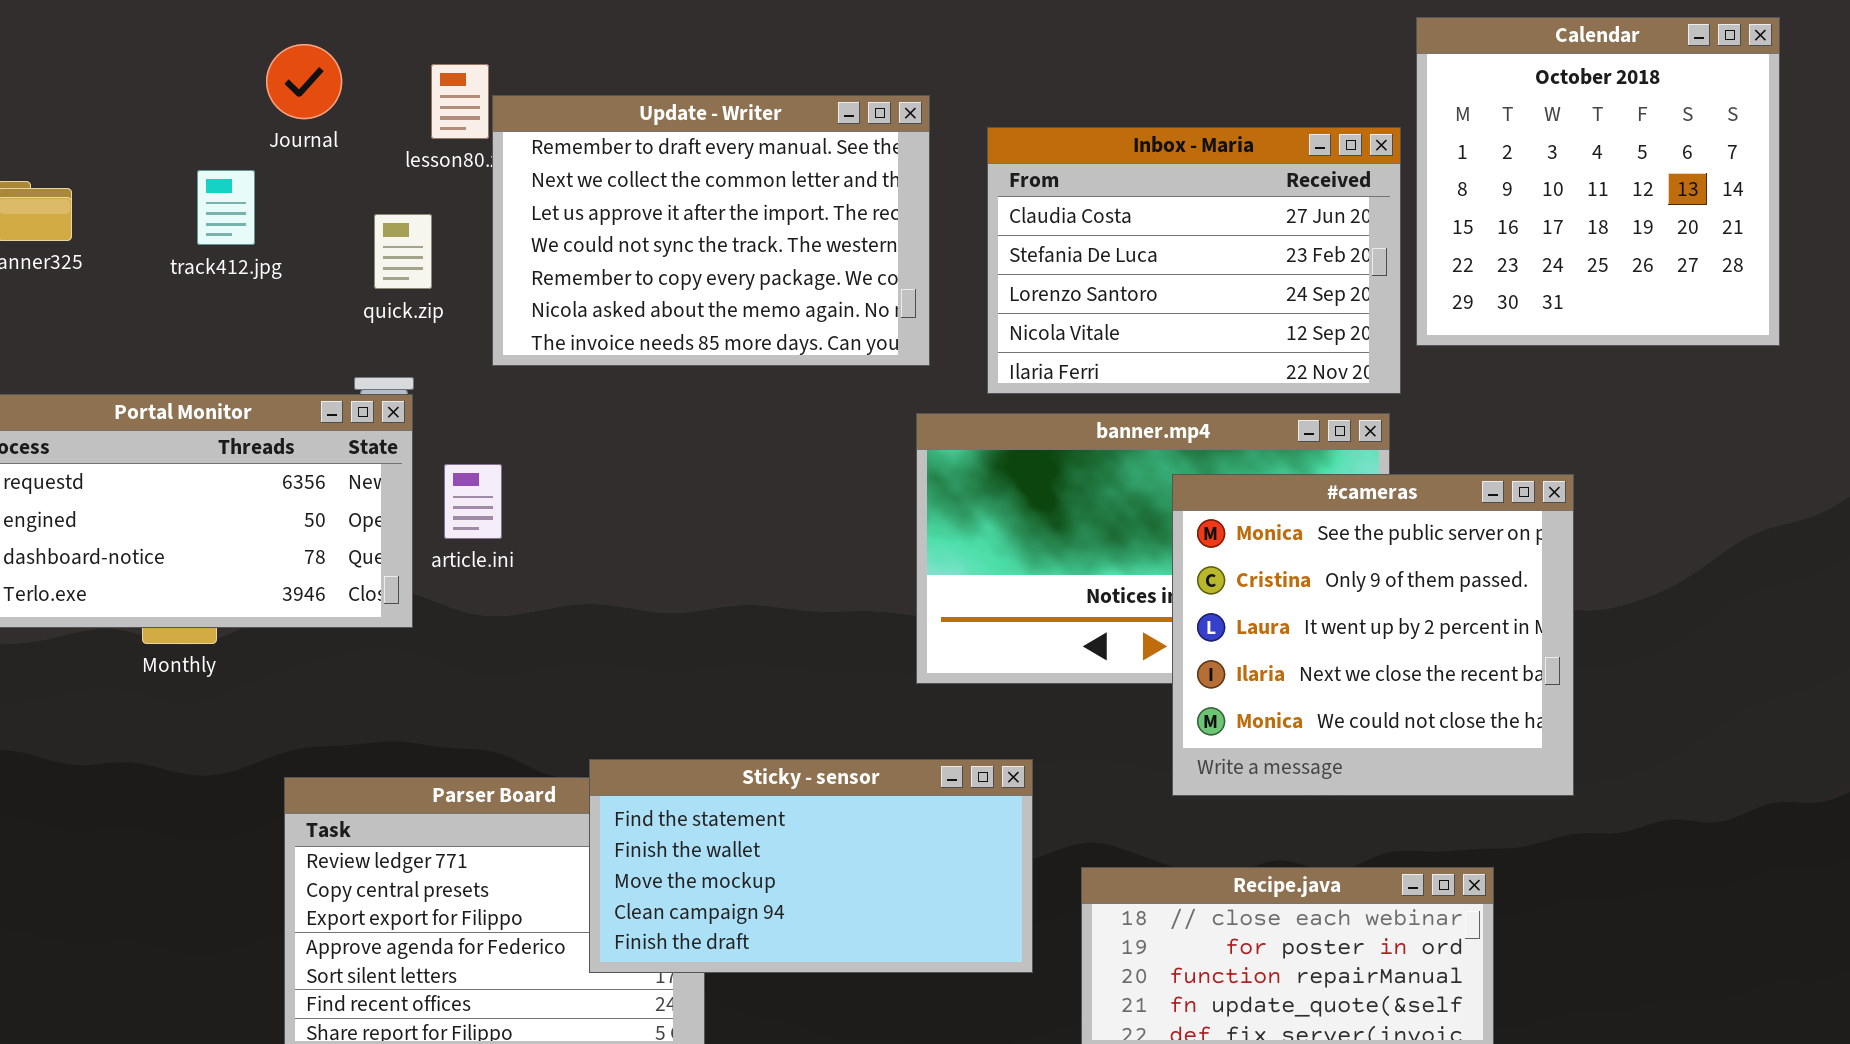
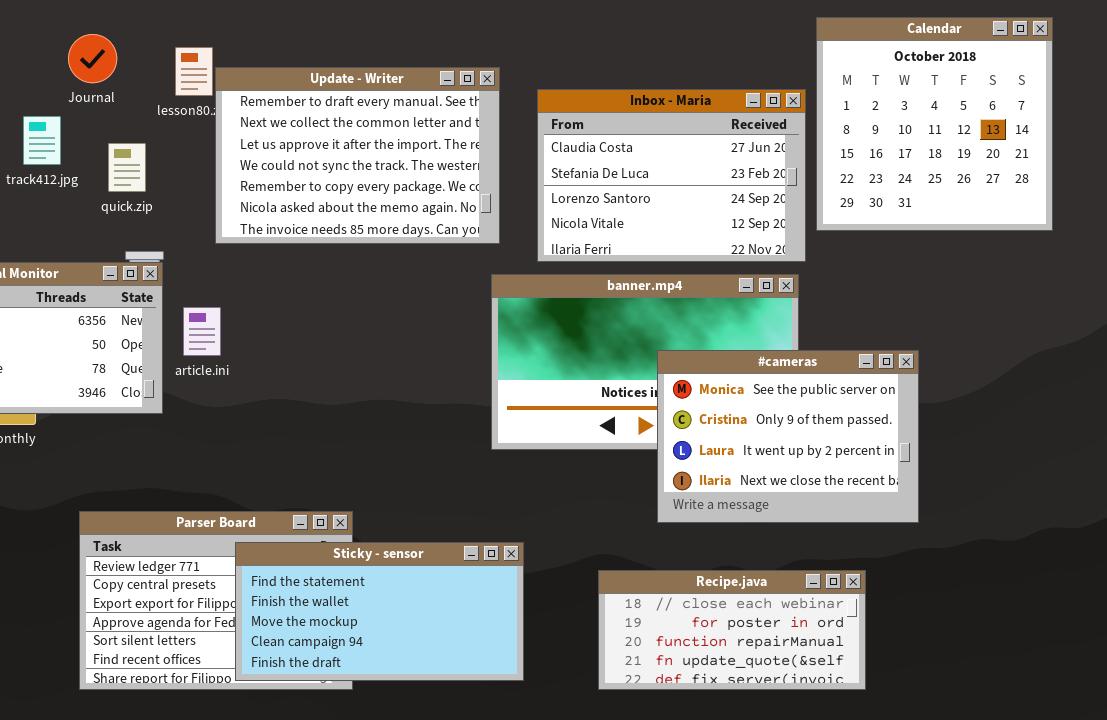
quick.zip: [374,214,432,289] -> [108,143,146,192], moved
#cameras: [1172,474,1574,796] -> [657,350,919,523], resized
Sticky - sensor: [589,759,1033,973] -> [235,542,524,681], moved

